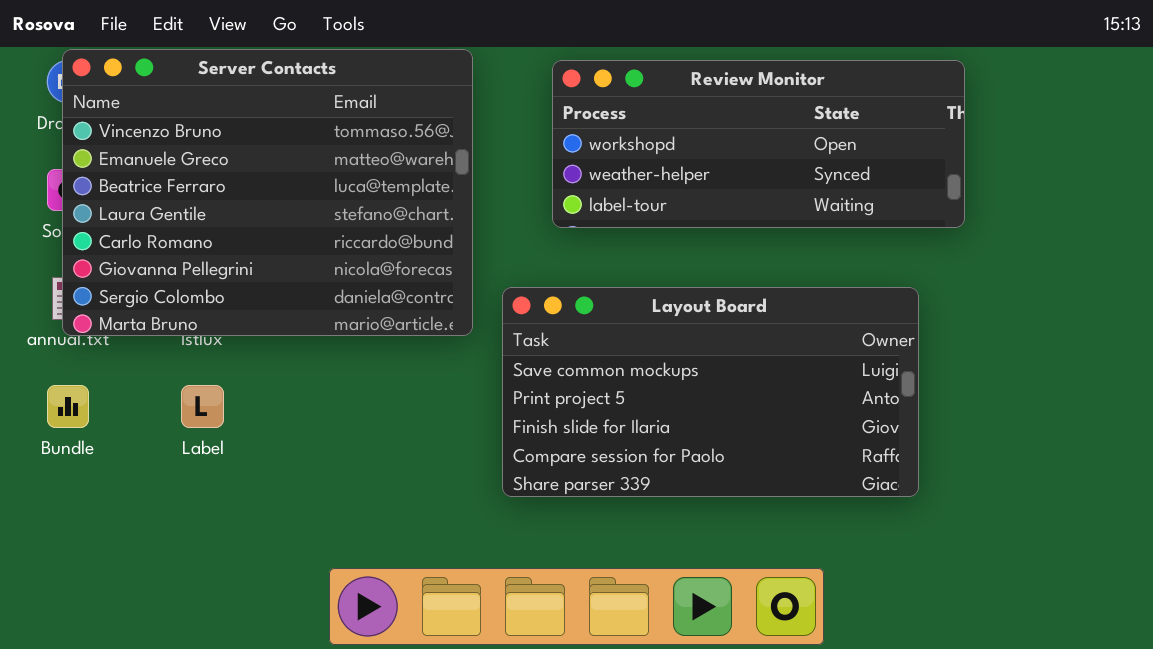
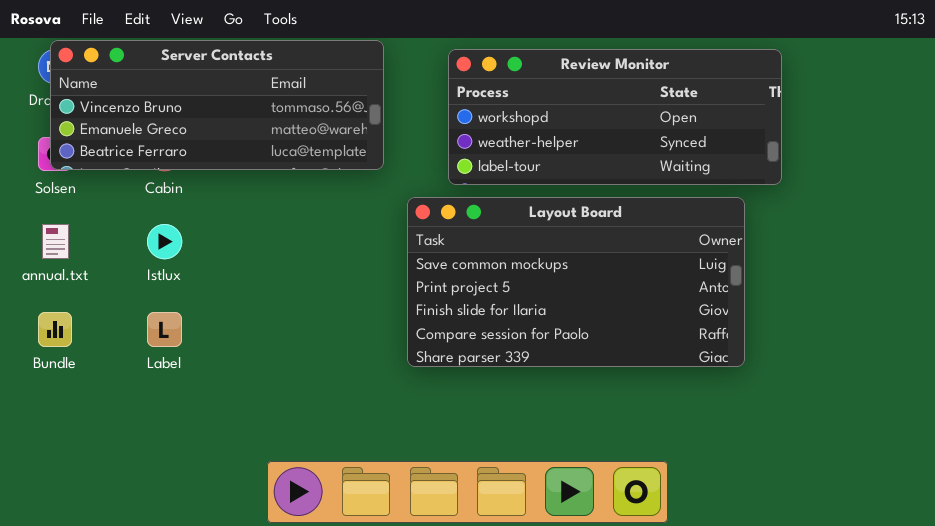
Server Contacts: [62,49,473,336] -> [50,40,384,170], resized
Layout Board: [502,287,919,497] -> [407,197,745,367], moved

